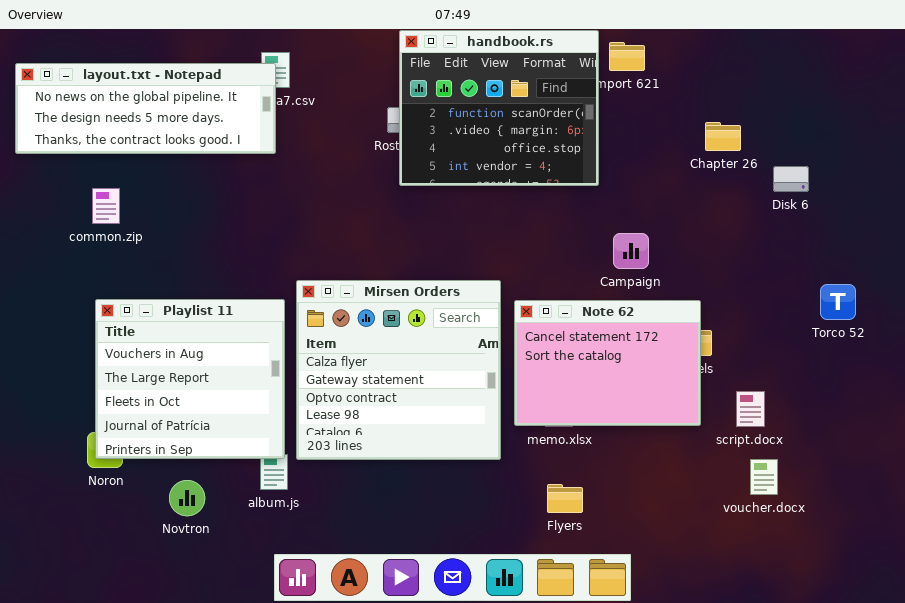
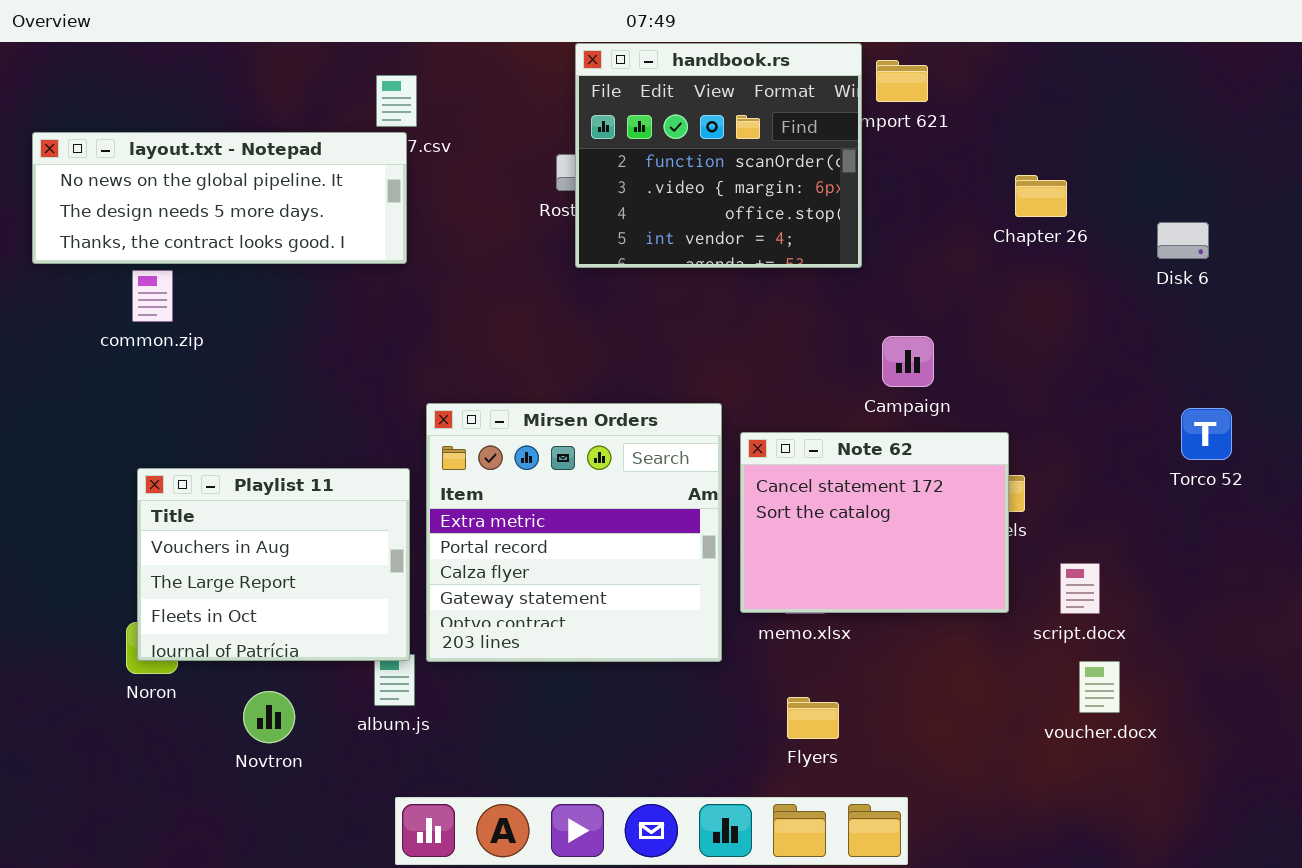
layout.txt - Notepad: [15,63,276,154] -> [32,132,407,264], moved
Disk 6: [773,166,809,192] -> [1157,222,1209,259], moved
Mirsen Orders: [296,280,501,460] -> [426,403,722,662], scrolled up 2 rows
Playlist 11: [95,299,285,459] -> [137,468,410,661], resized

